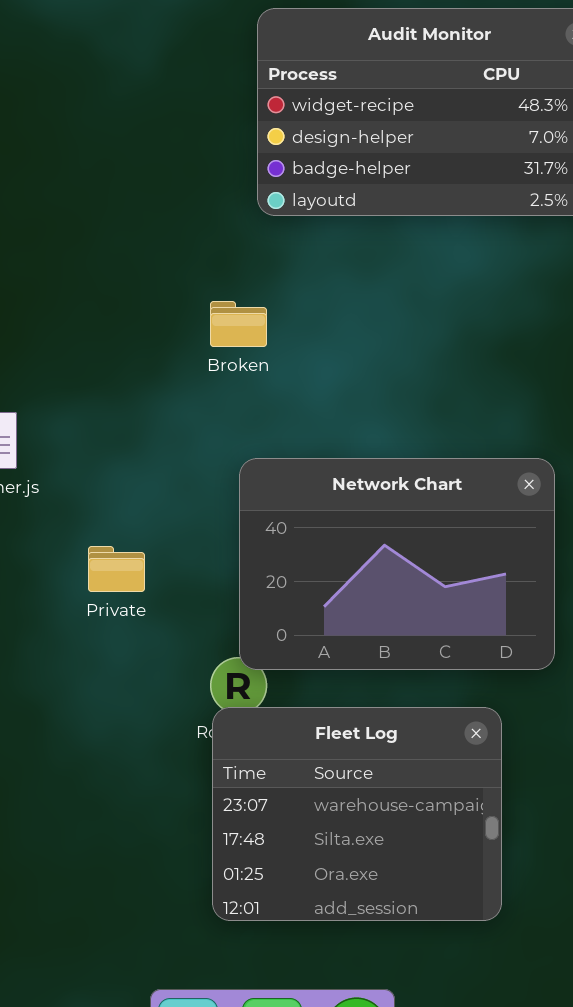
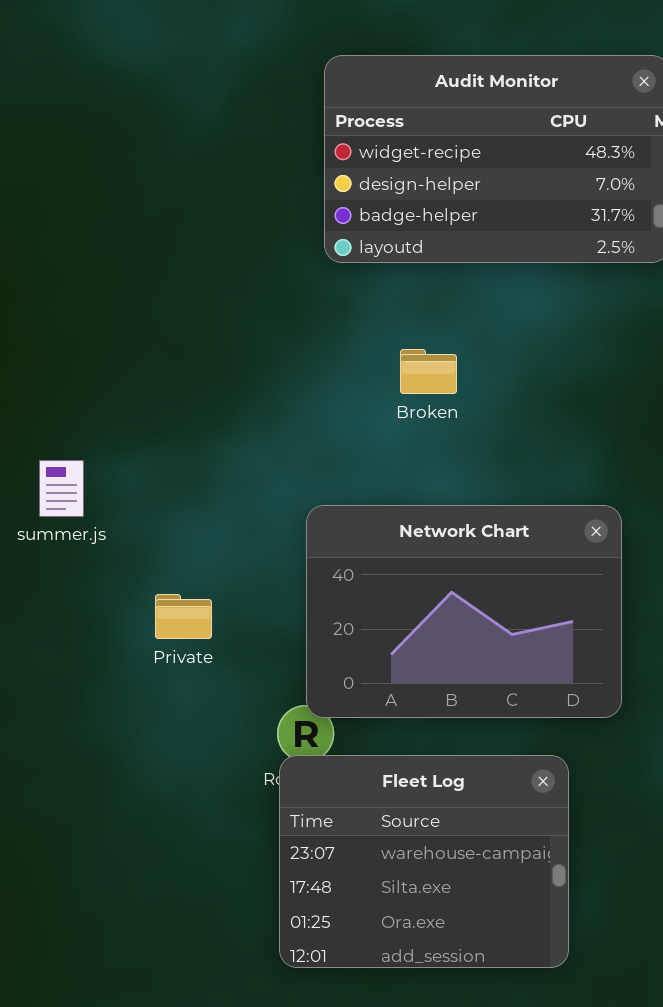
Broken: [210,301,267,347] -> [400,349,457,394], moved

